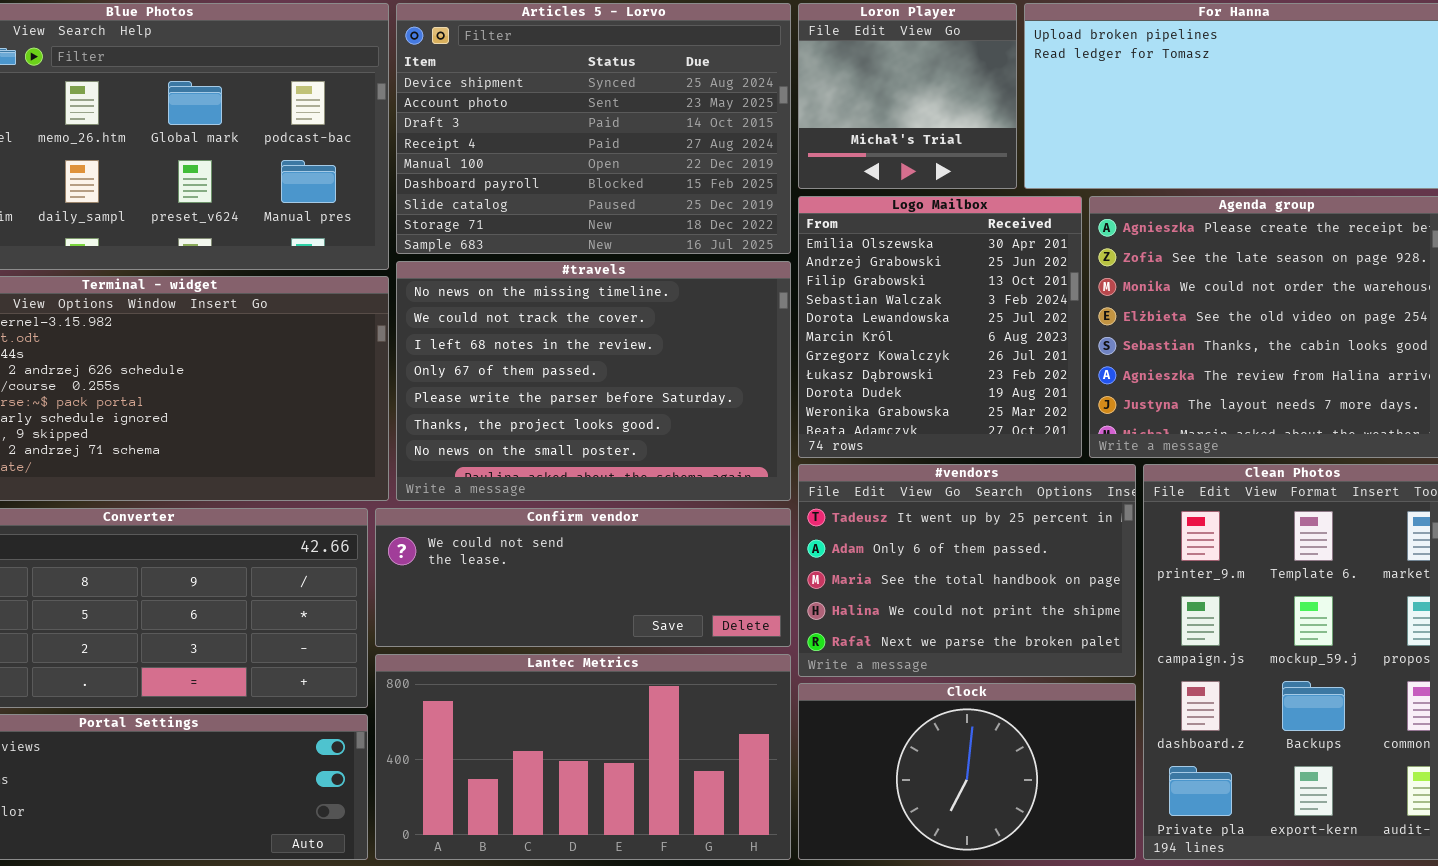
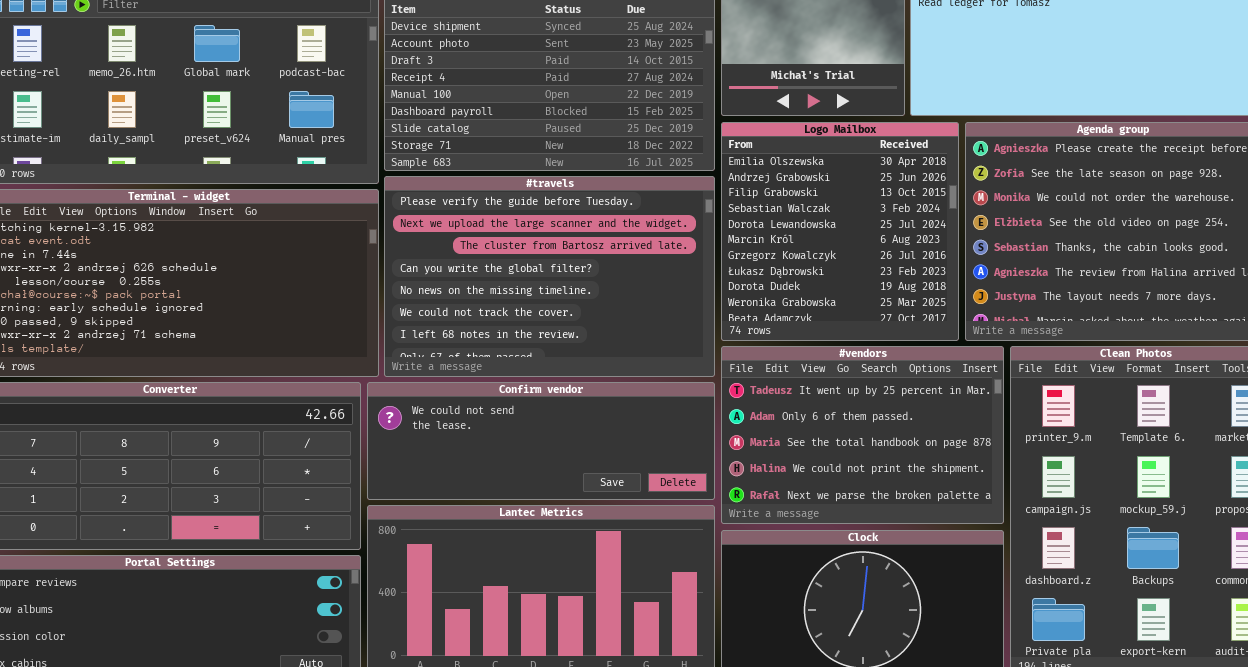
#travels: [396,261,791,501] -> [384,176,715,377], scrolled up 4 rows

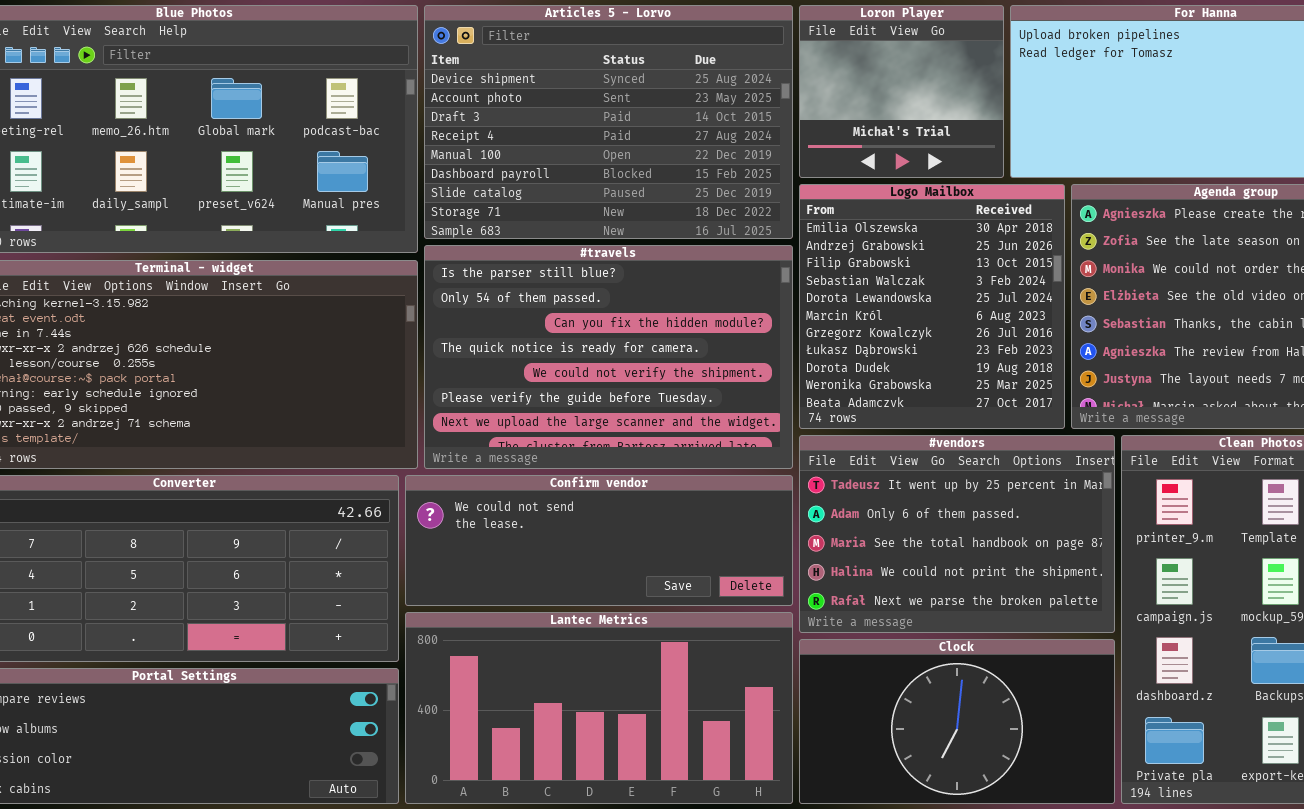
#travels: [384,176,715,377] -> [424,245,793,469], scrolled up 5 rows

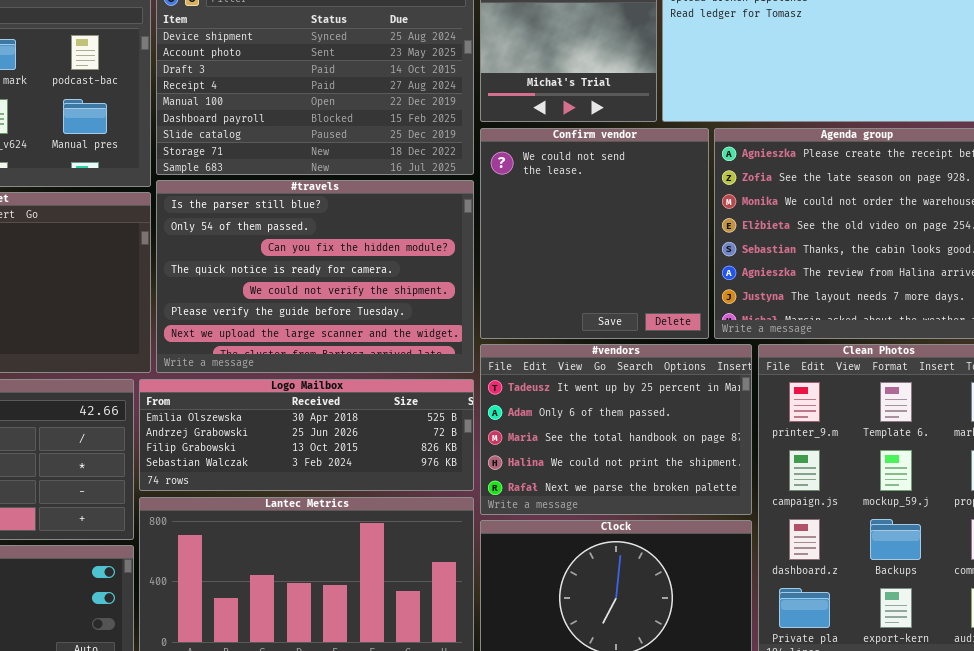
Logo Mailbox: [799,184,1065,429] -> [139,379,474,491], moved, resized
Confirm vendor: [405,475,793,606] -> [480,128,709,339], moved, resized

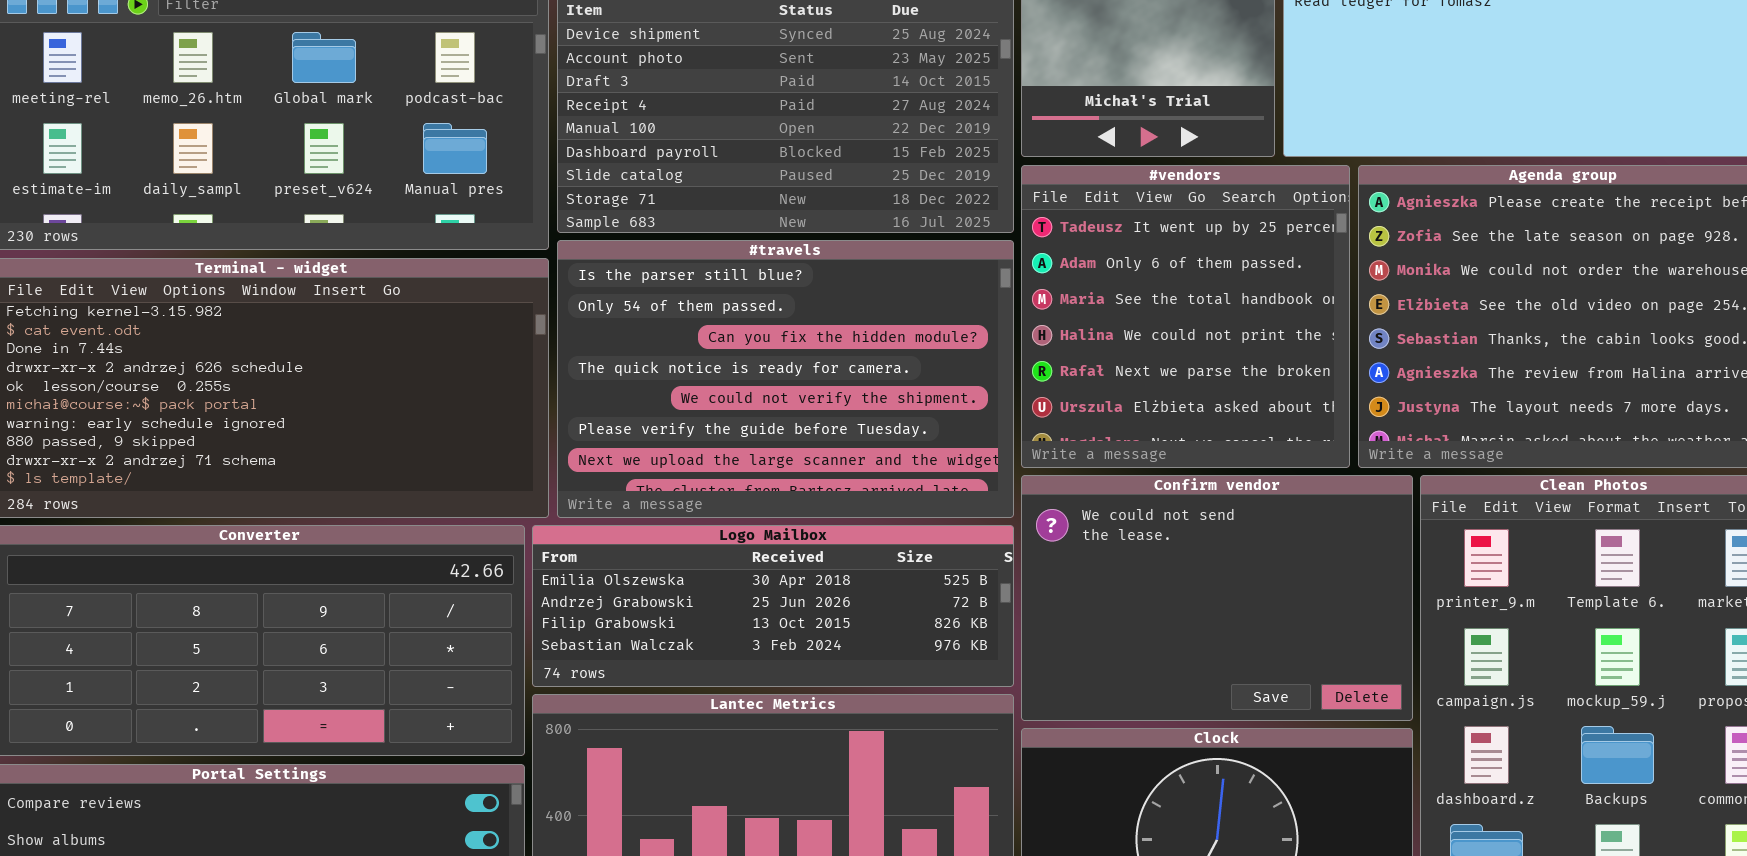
Confirm vendor: [480,128,709,339] -> [1021,475,1413,721], moved, resized
#vendors: [480,344,752,515] -> [1021,165,1350,468], moved, resized

